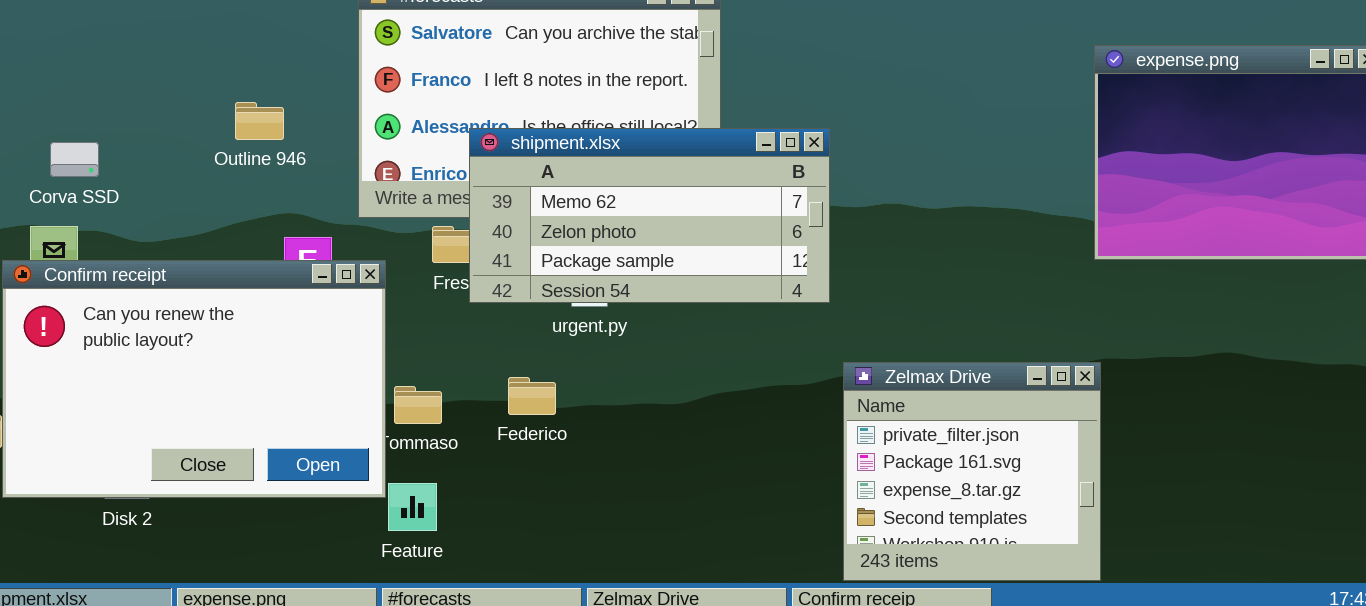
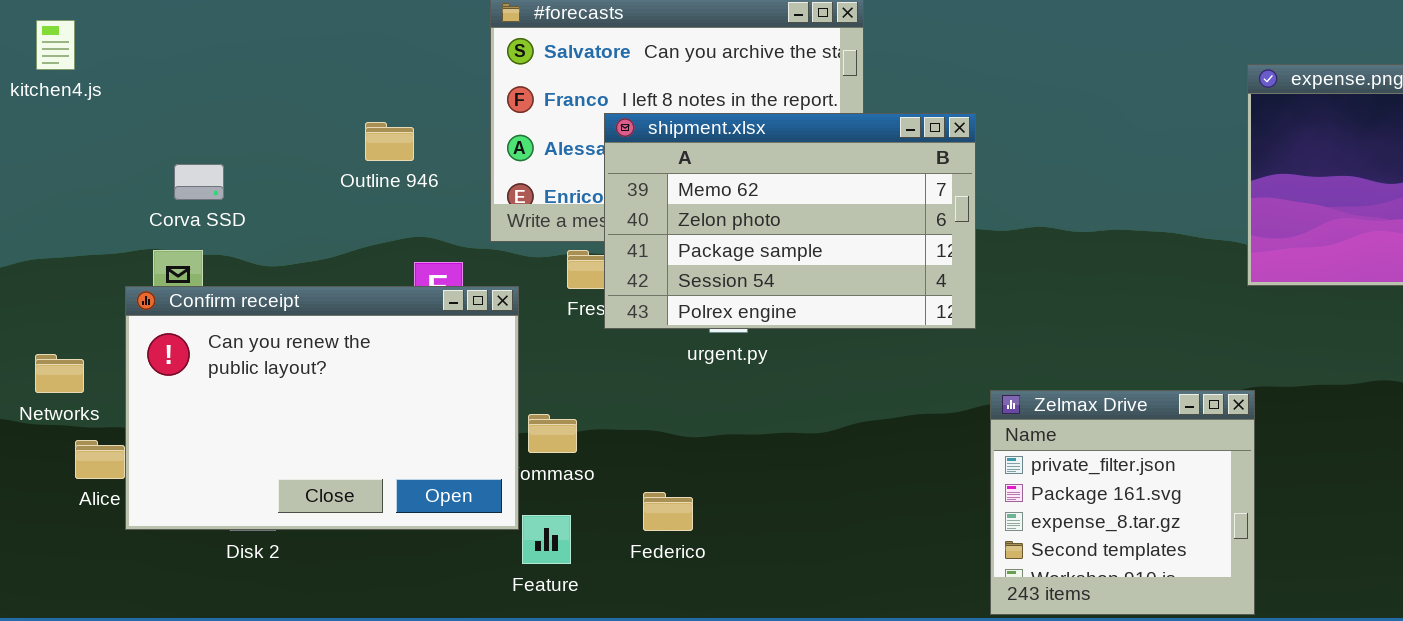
shipment.xlsx: [469,128,830,303] -> [604,113,976,329], resized
Federico: [508,377,556,415] -> [643,492,693,531], moved

